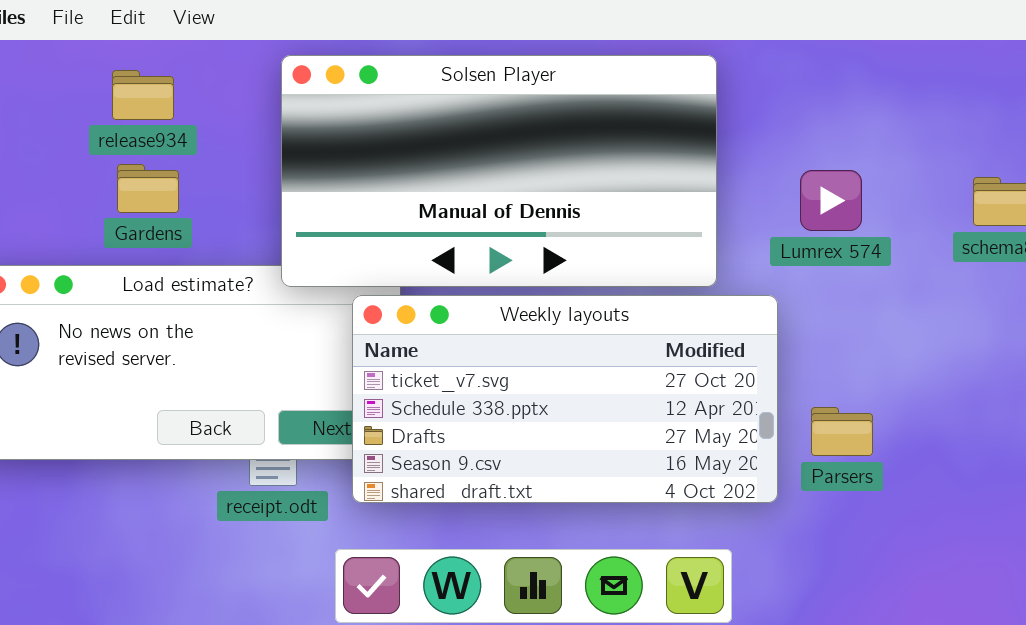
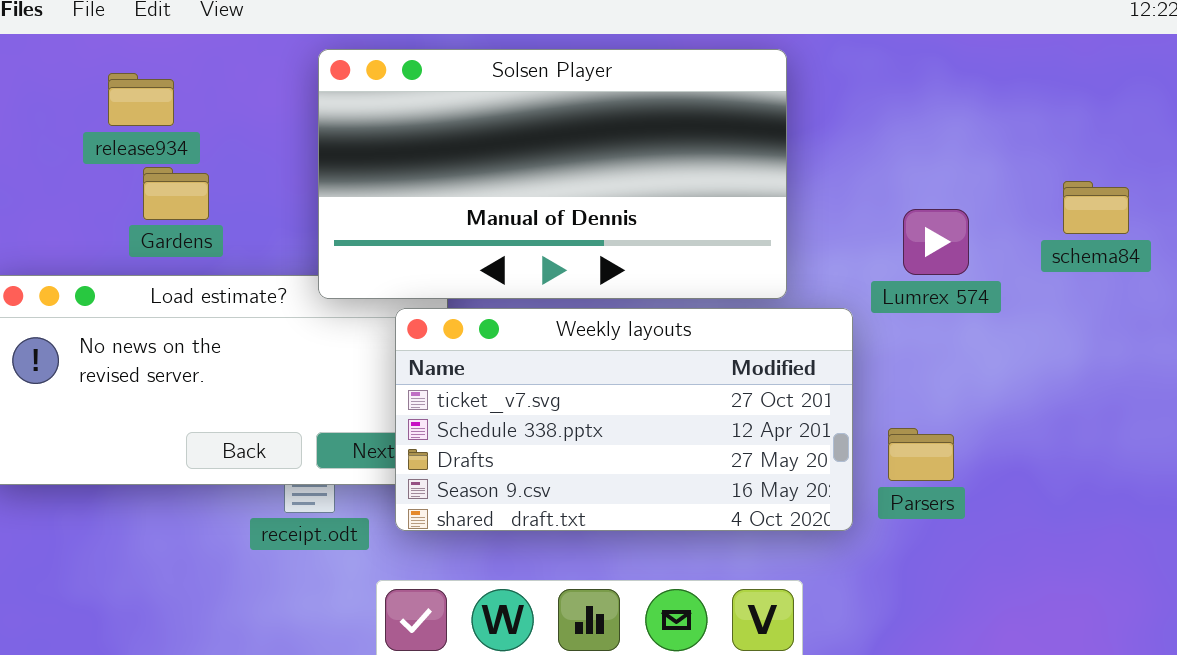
release934: [112,70,174,120] -> [108,73,174,126], moved
Lumrex 574: [800,170,862,231] -> [903,209,969,275], moved

